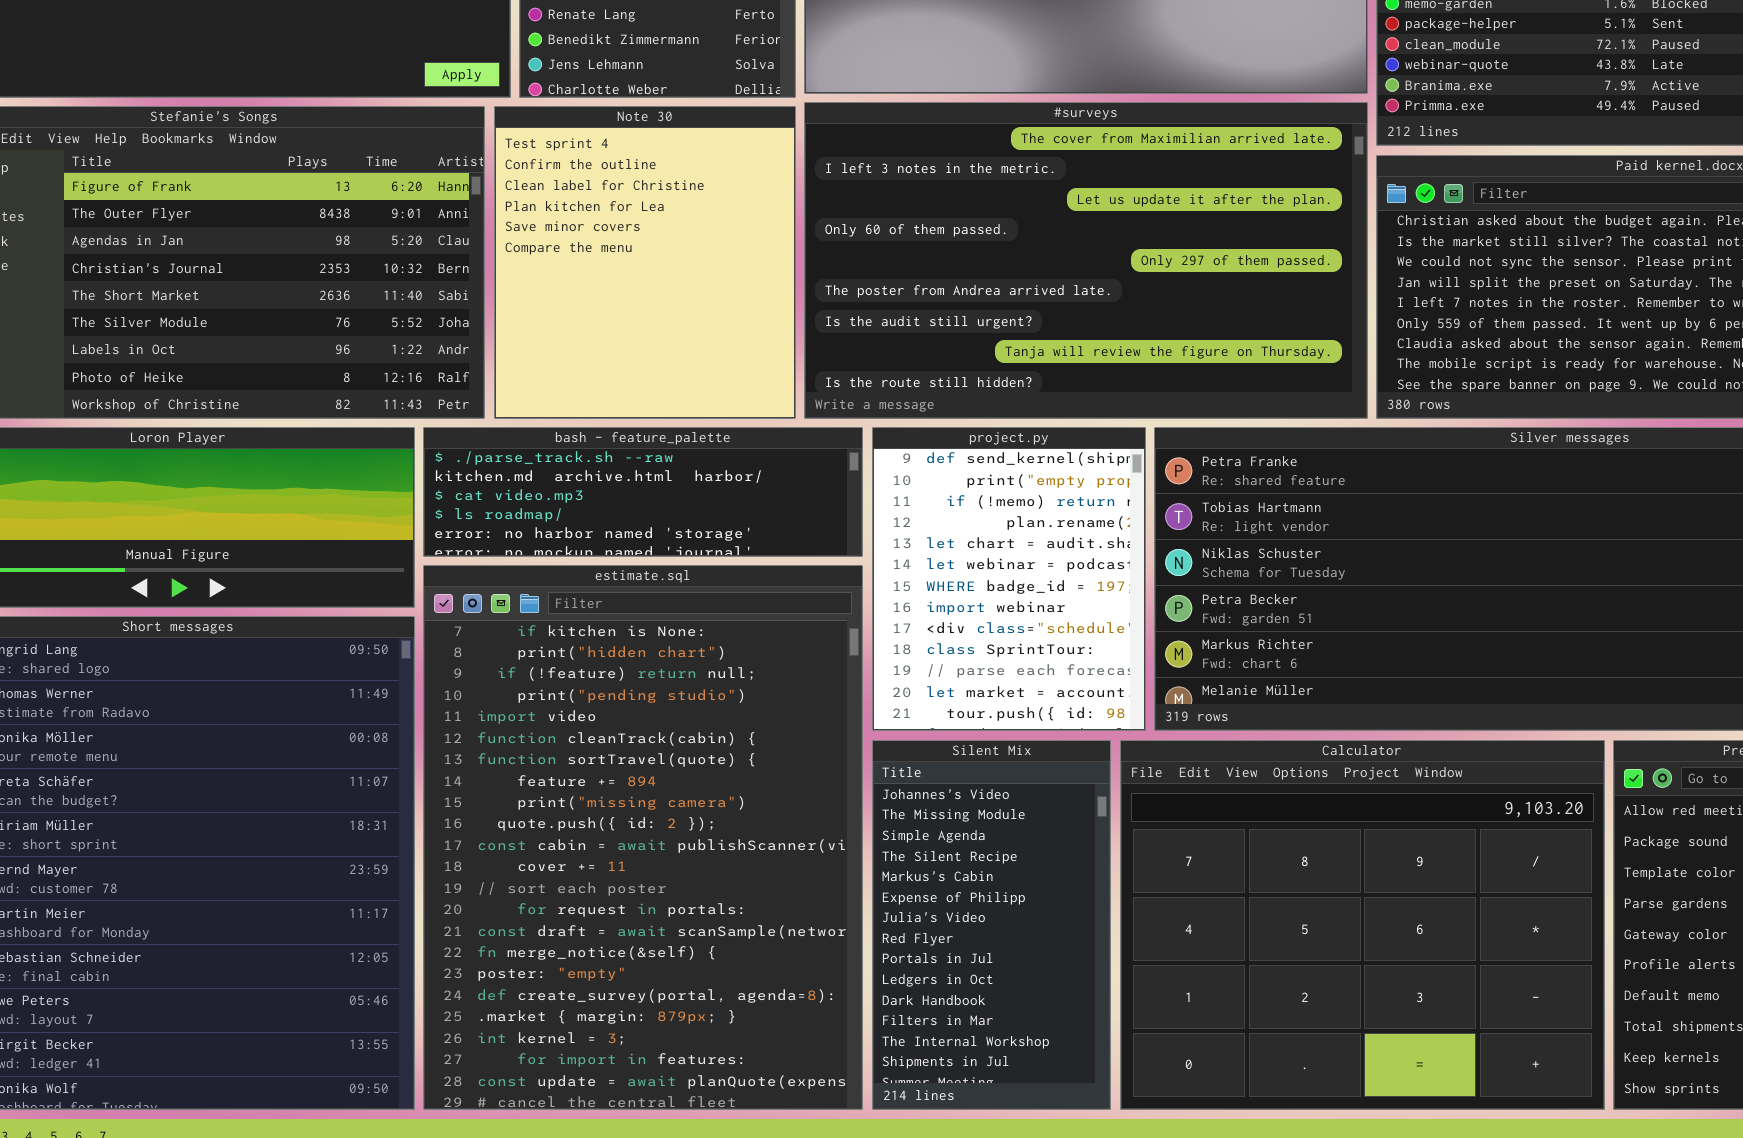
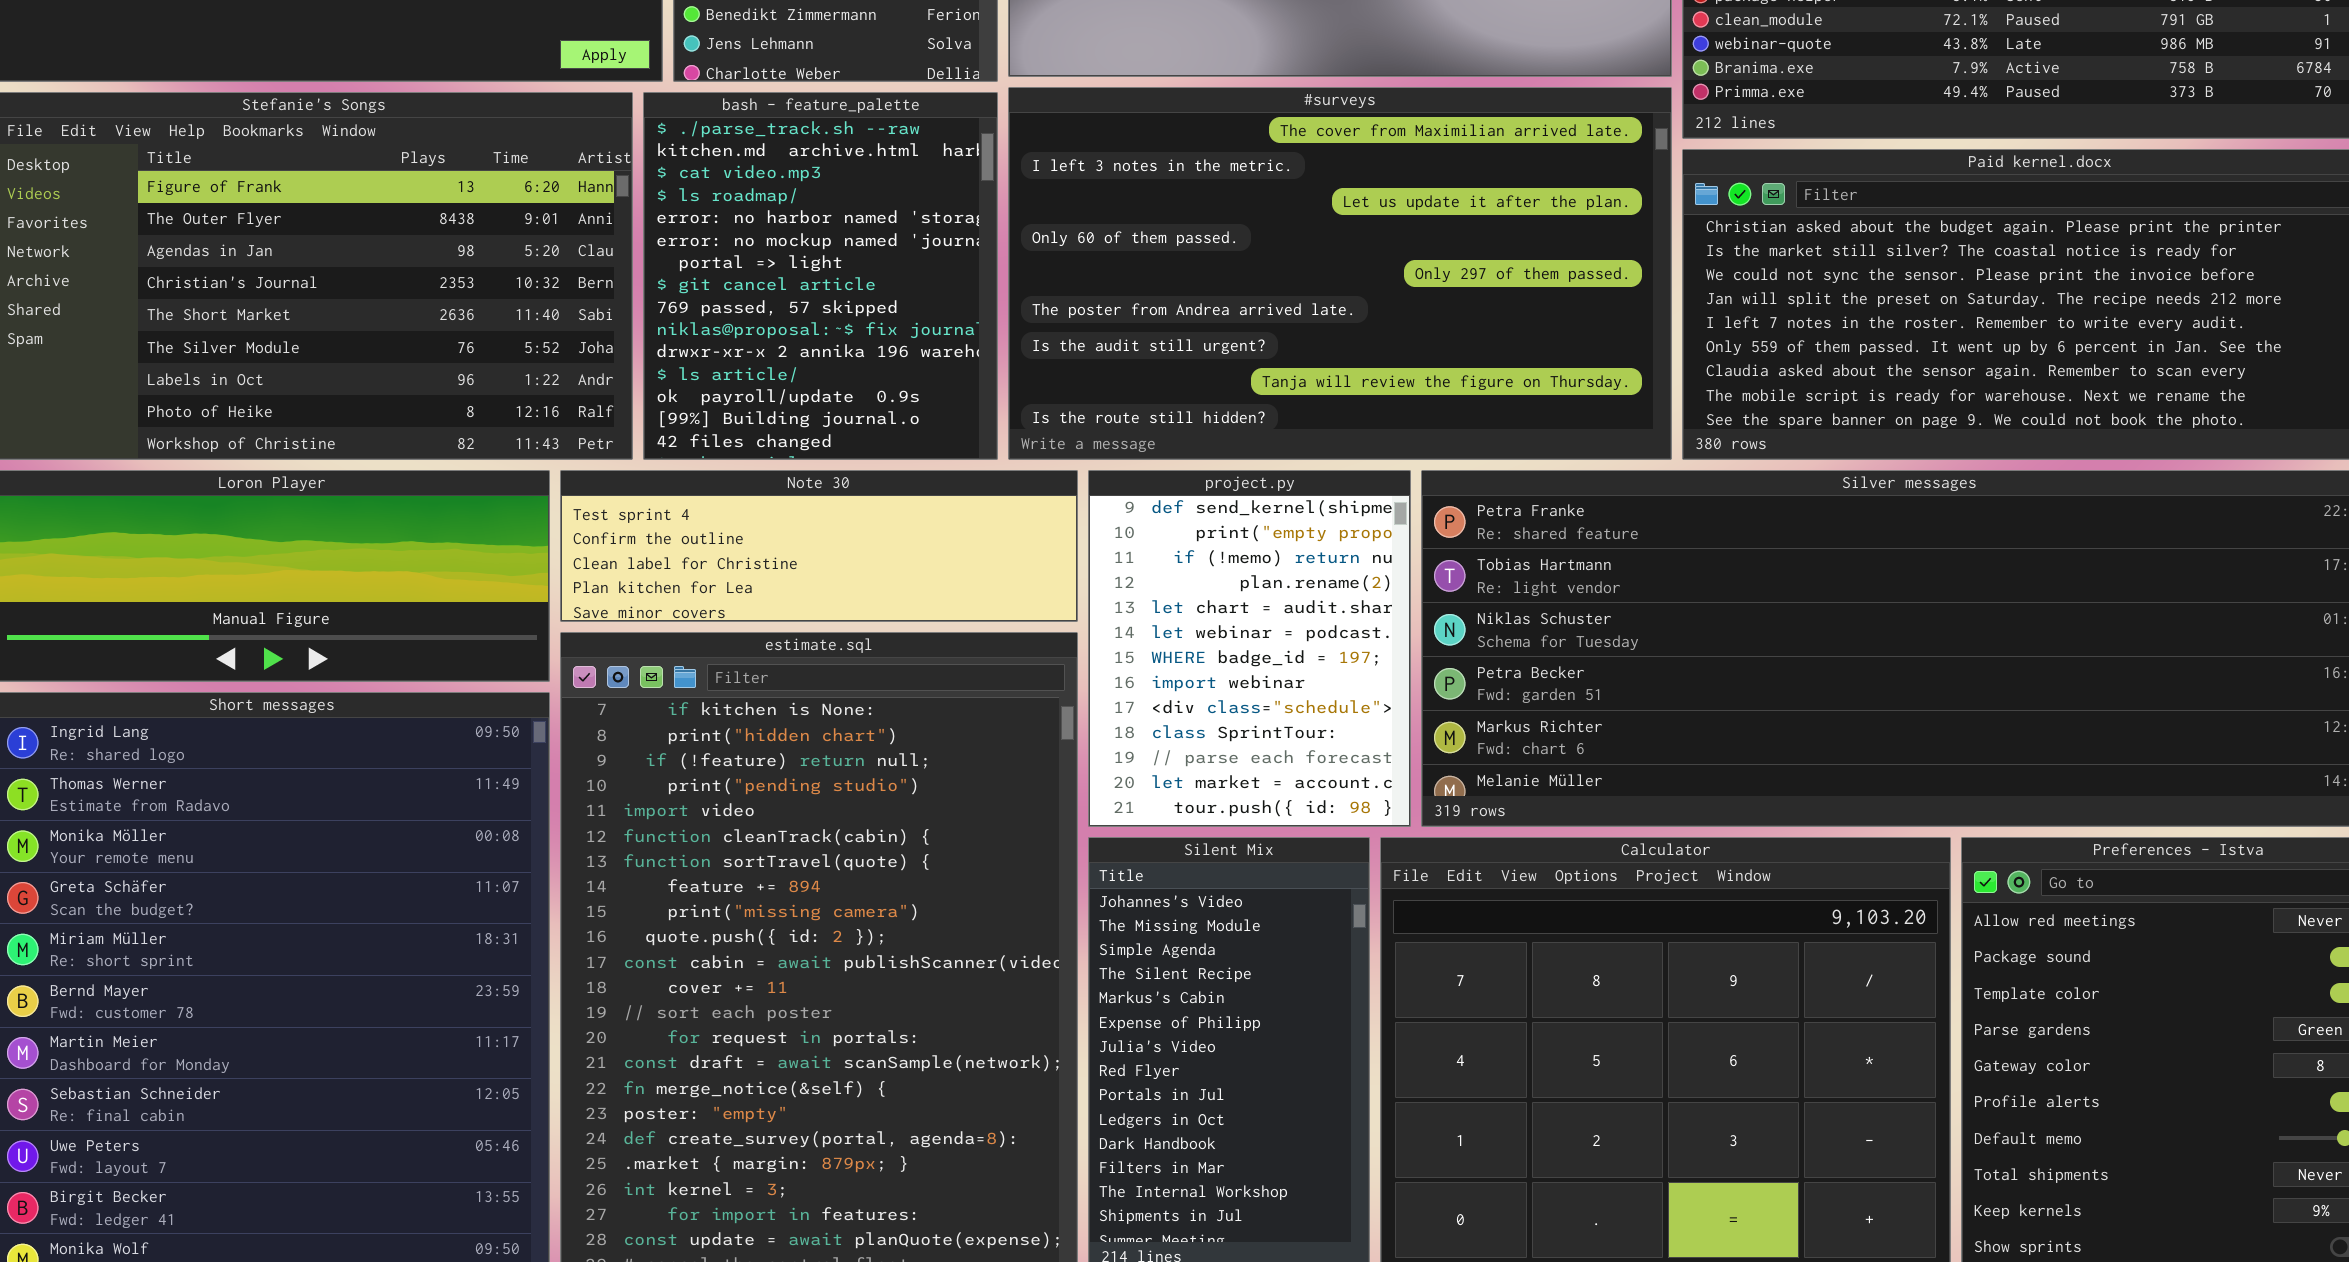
Note 30: [494,106,796,419] -> [560,470,1078,622], moved, resized
bash - feature_palette: [423,427,863,557] -> [643,92,998,460], moved, resized

